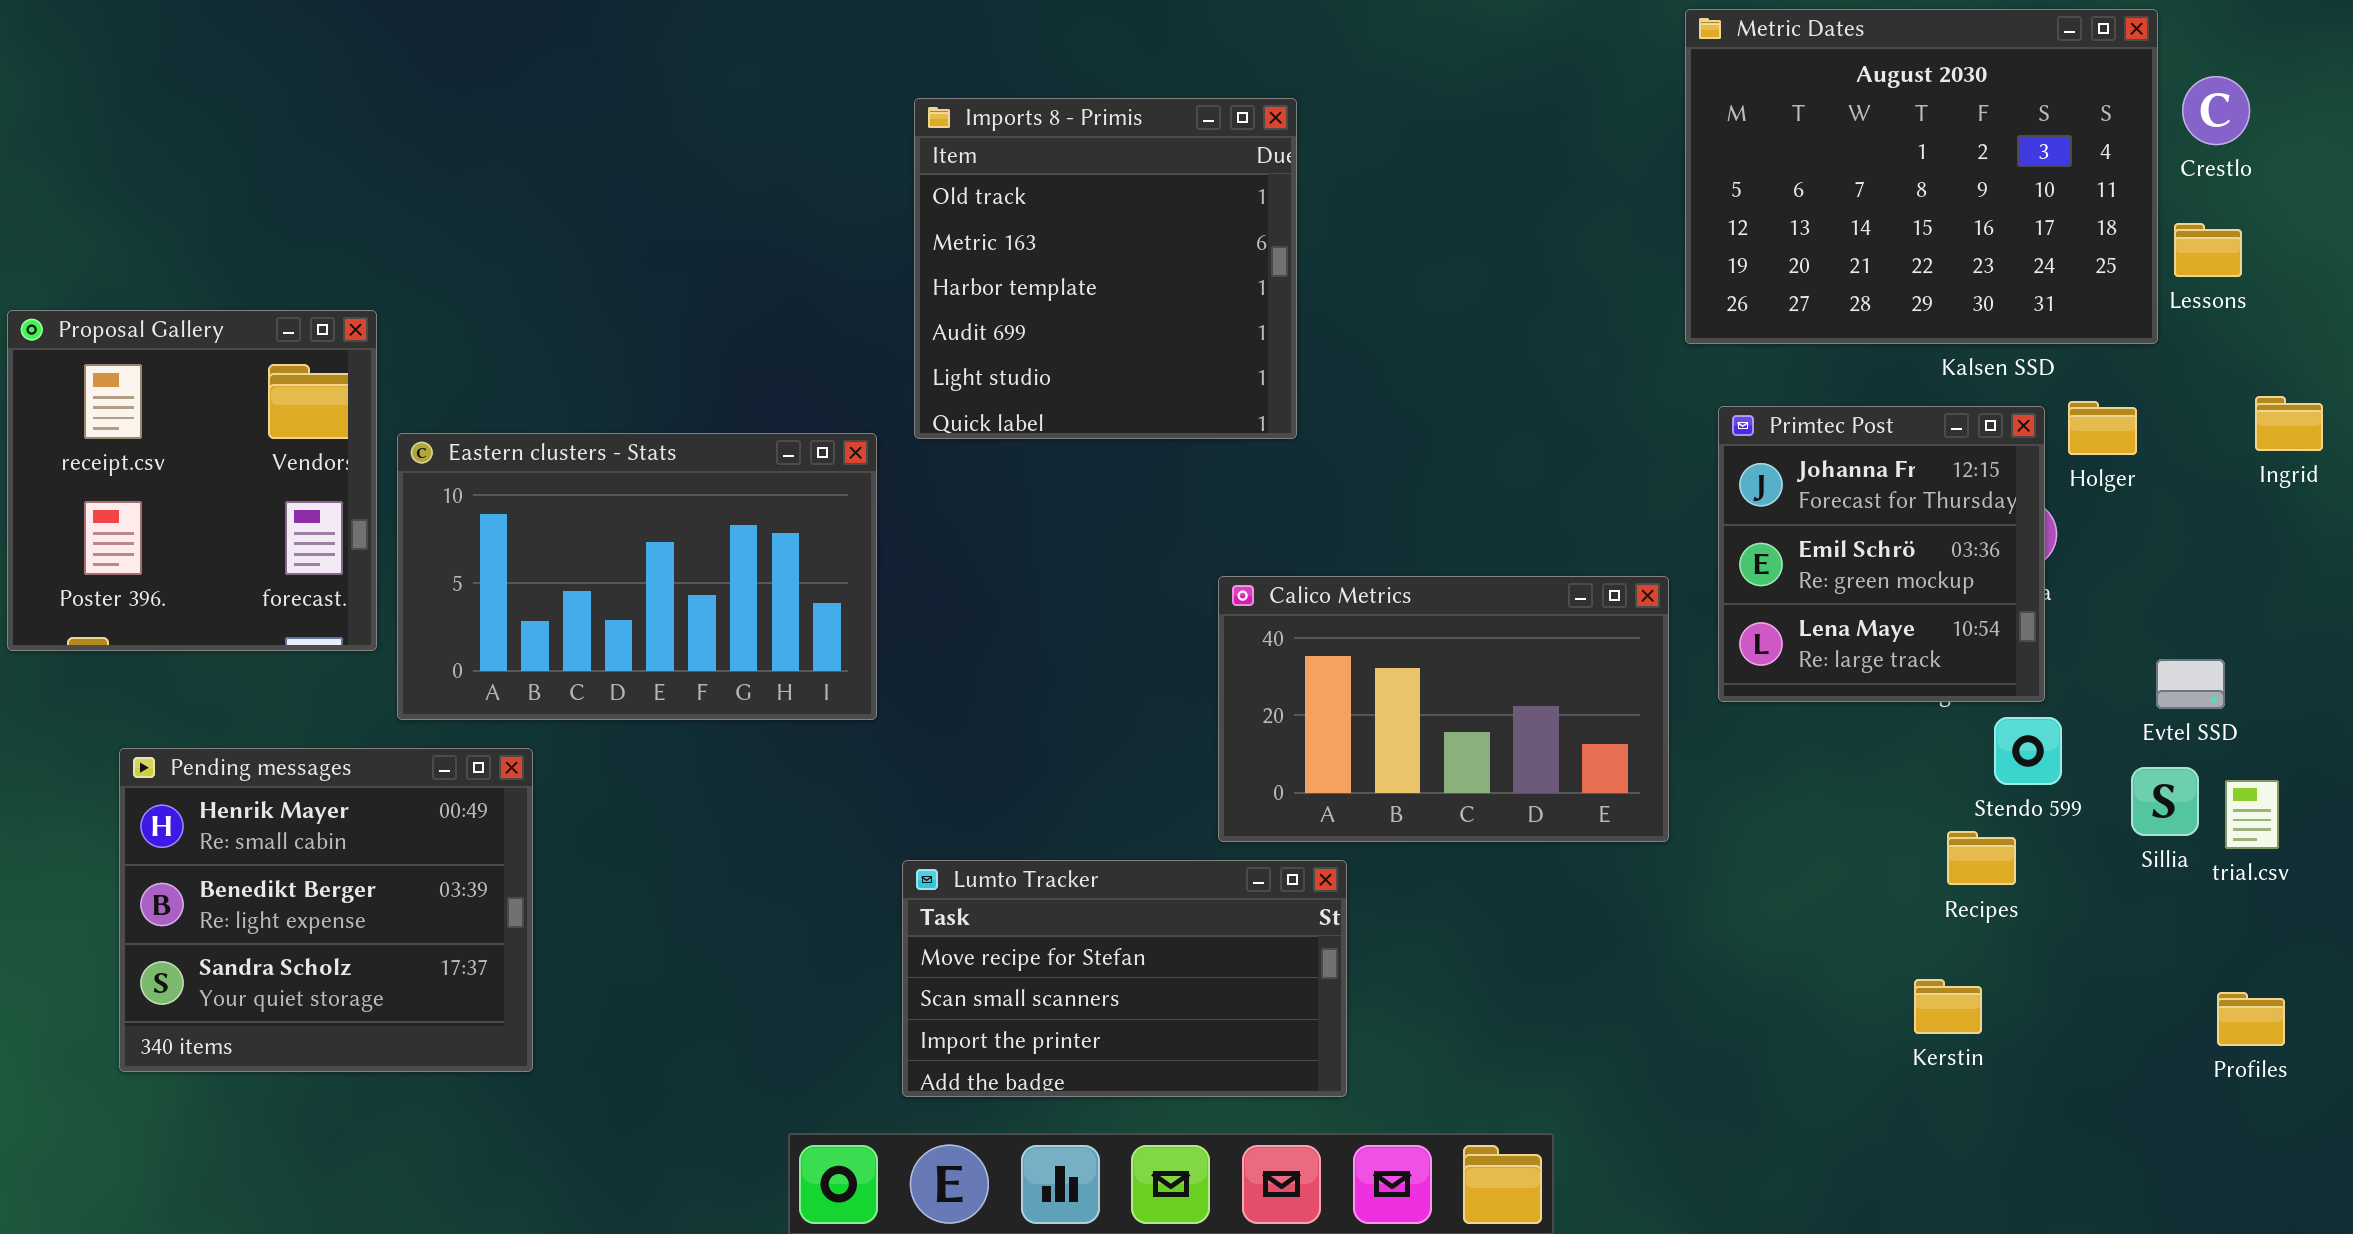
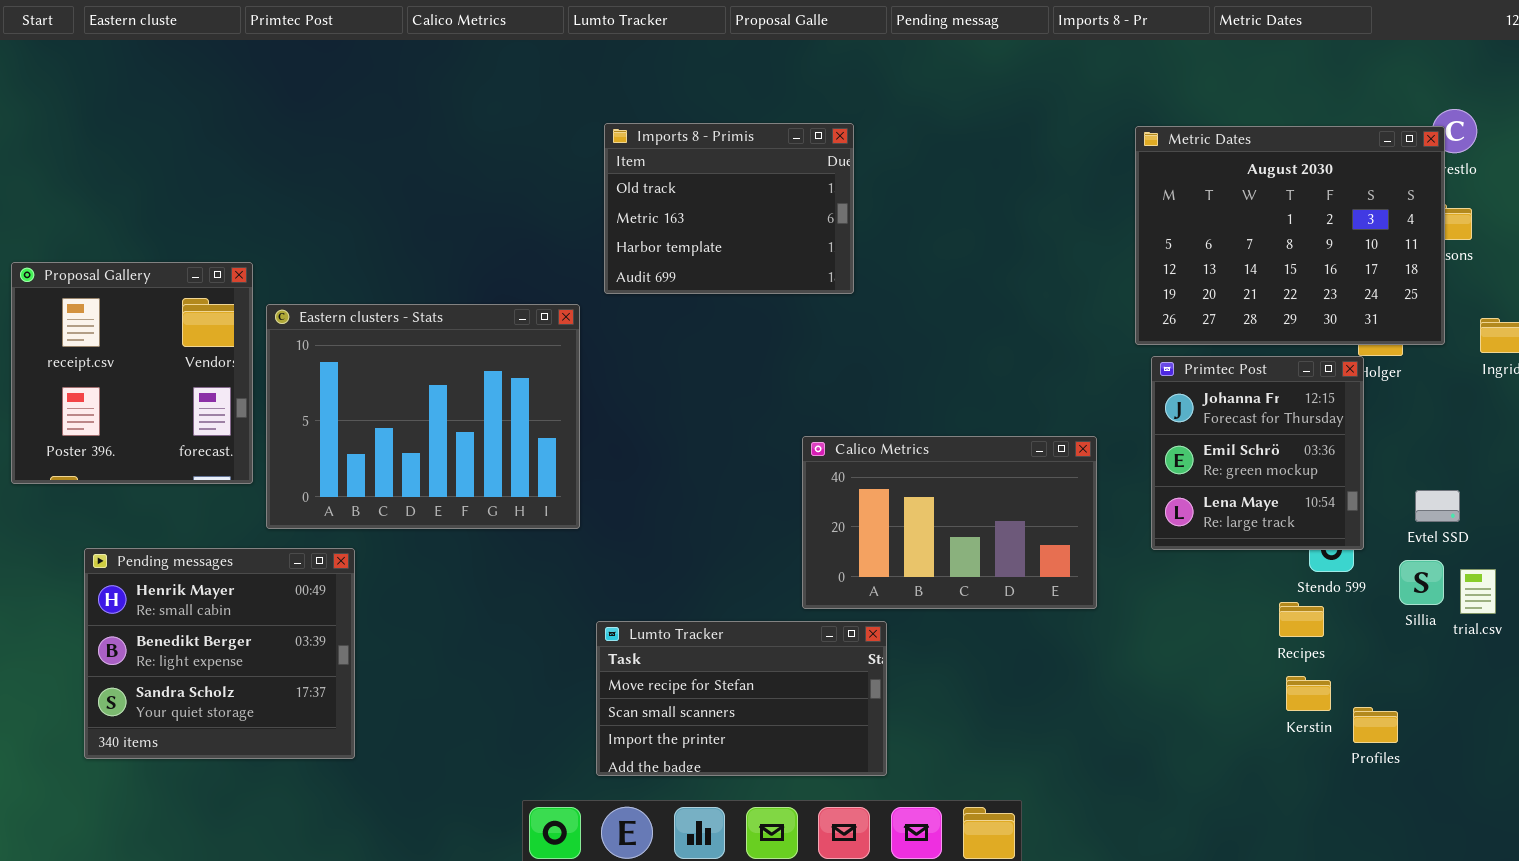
Metric Dates: [1685,9,2158,344] -> [1135,126,1445,345], moved
Imports 8 - Primis: [914,98,1297,439] -> [604,123,854,294], resized
Primtec Post: [1718,406,2045,702] -> [1151,356,1364,550], moved
Eastern clusters - Stats: [397,433,877,720] -> [266,304,580,529], resized
Kerstin: [1914,979,1982,1034] -> [1286,676,1331,711], moved
Profiles: [2217,992,2285,1046] -> [1353,707,1398,743], moved

